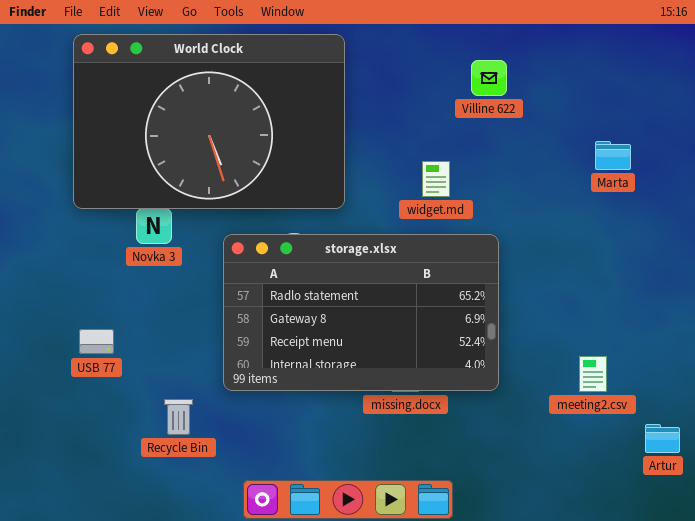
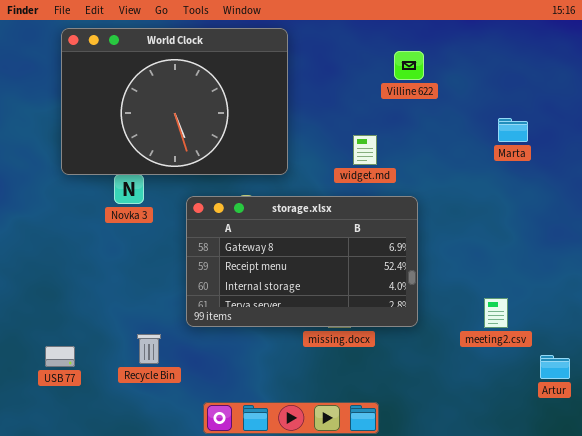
storage.xlsx: [223,234,499,391] -> [186,196,418,327], scrolled down 1 row
USB 77: [79,329,114,354] -> [45,346,75,367], moved

